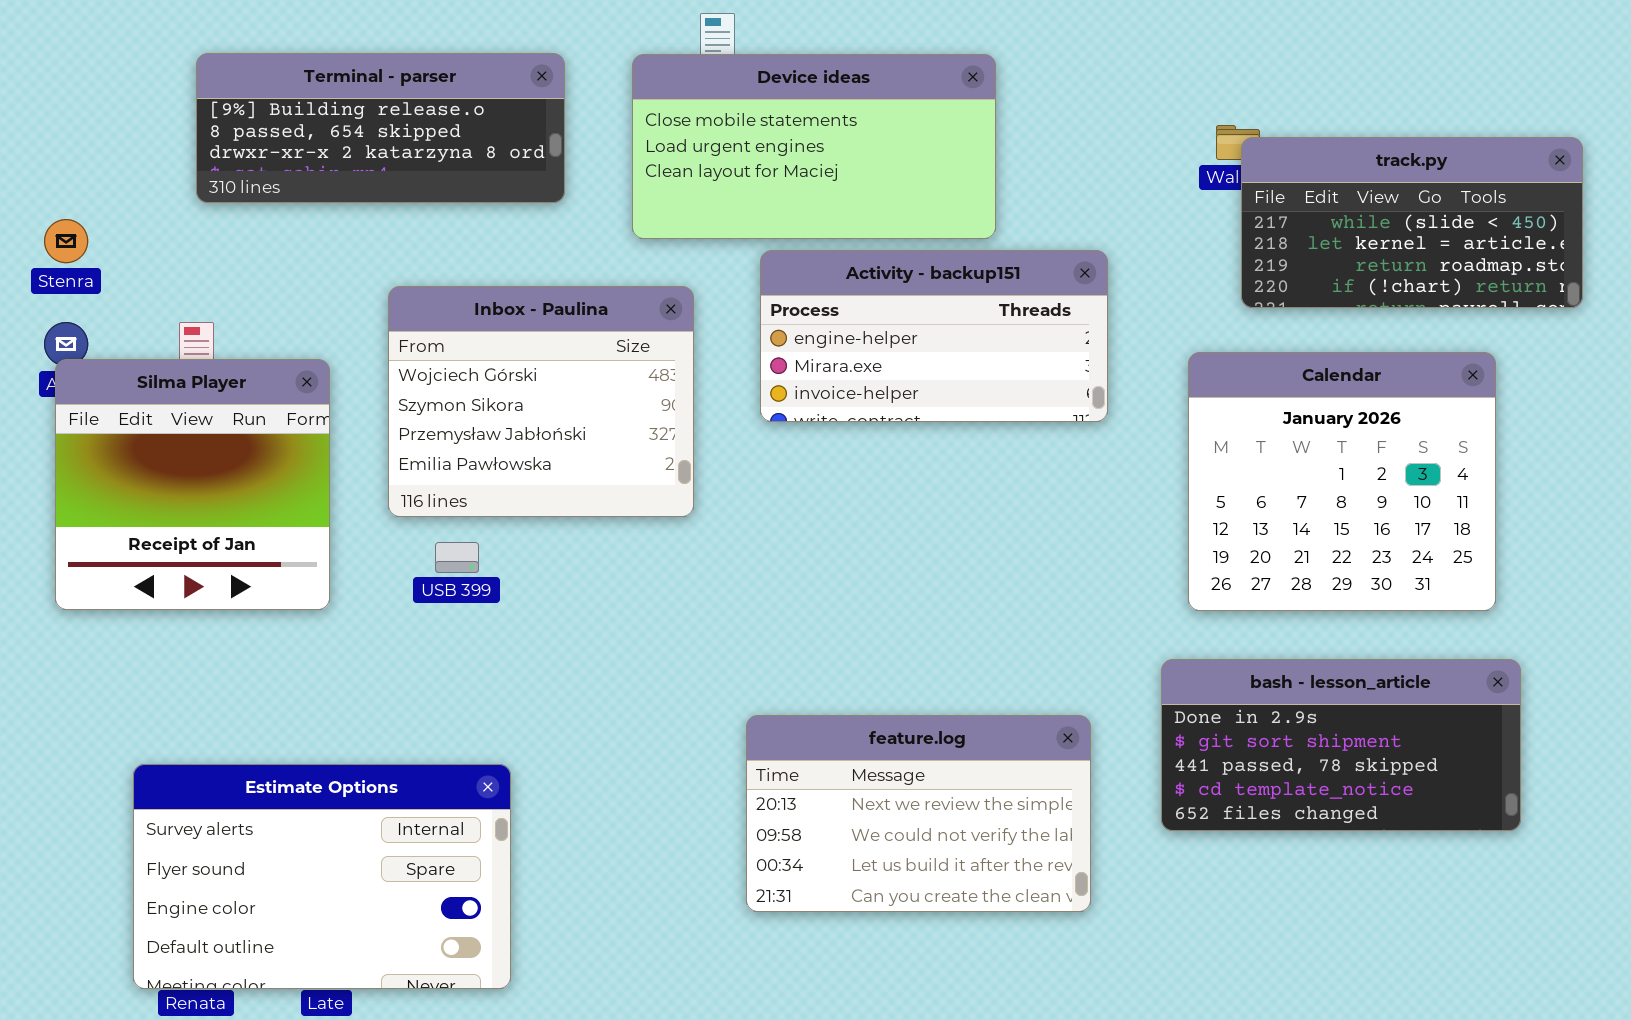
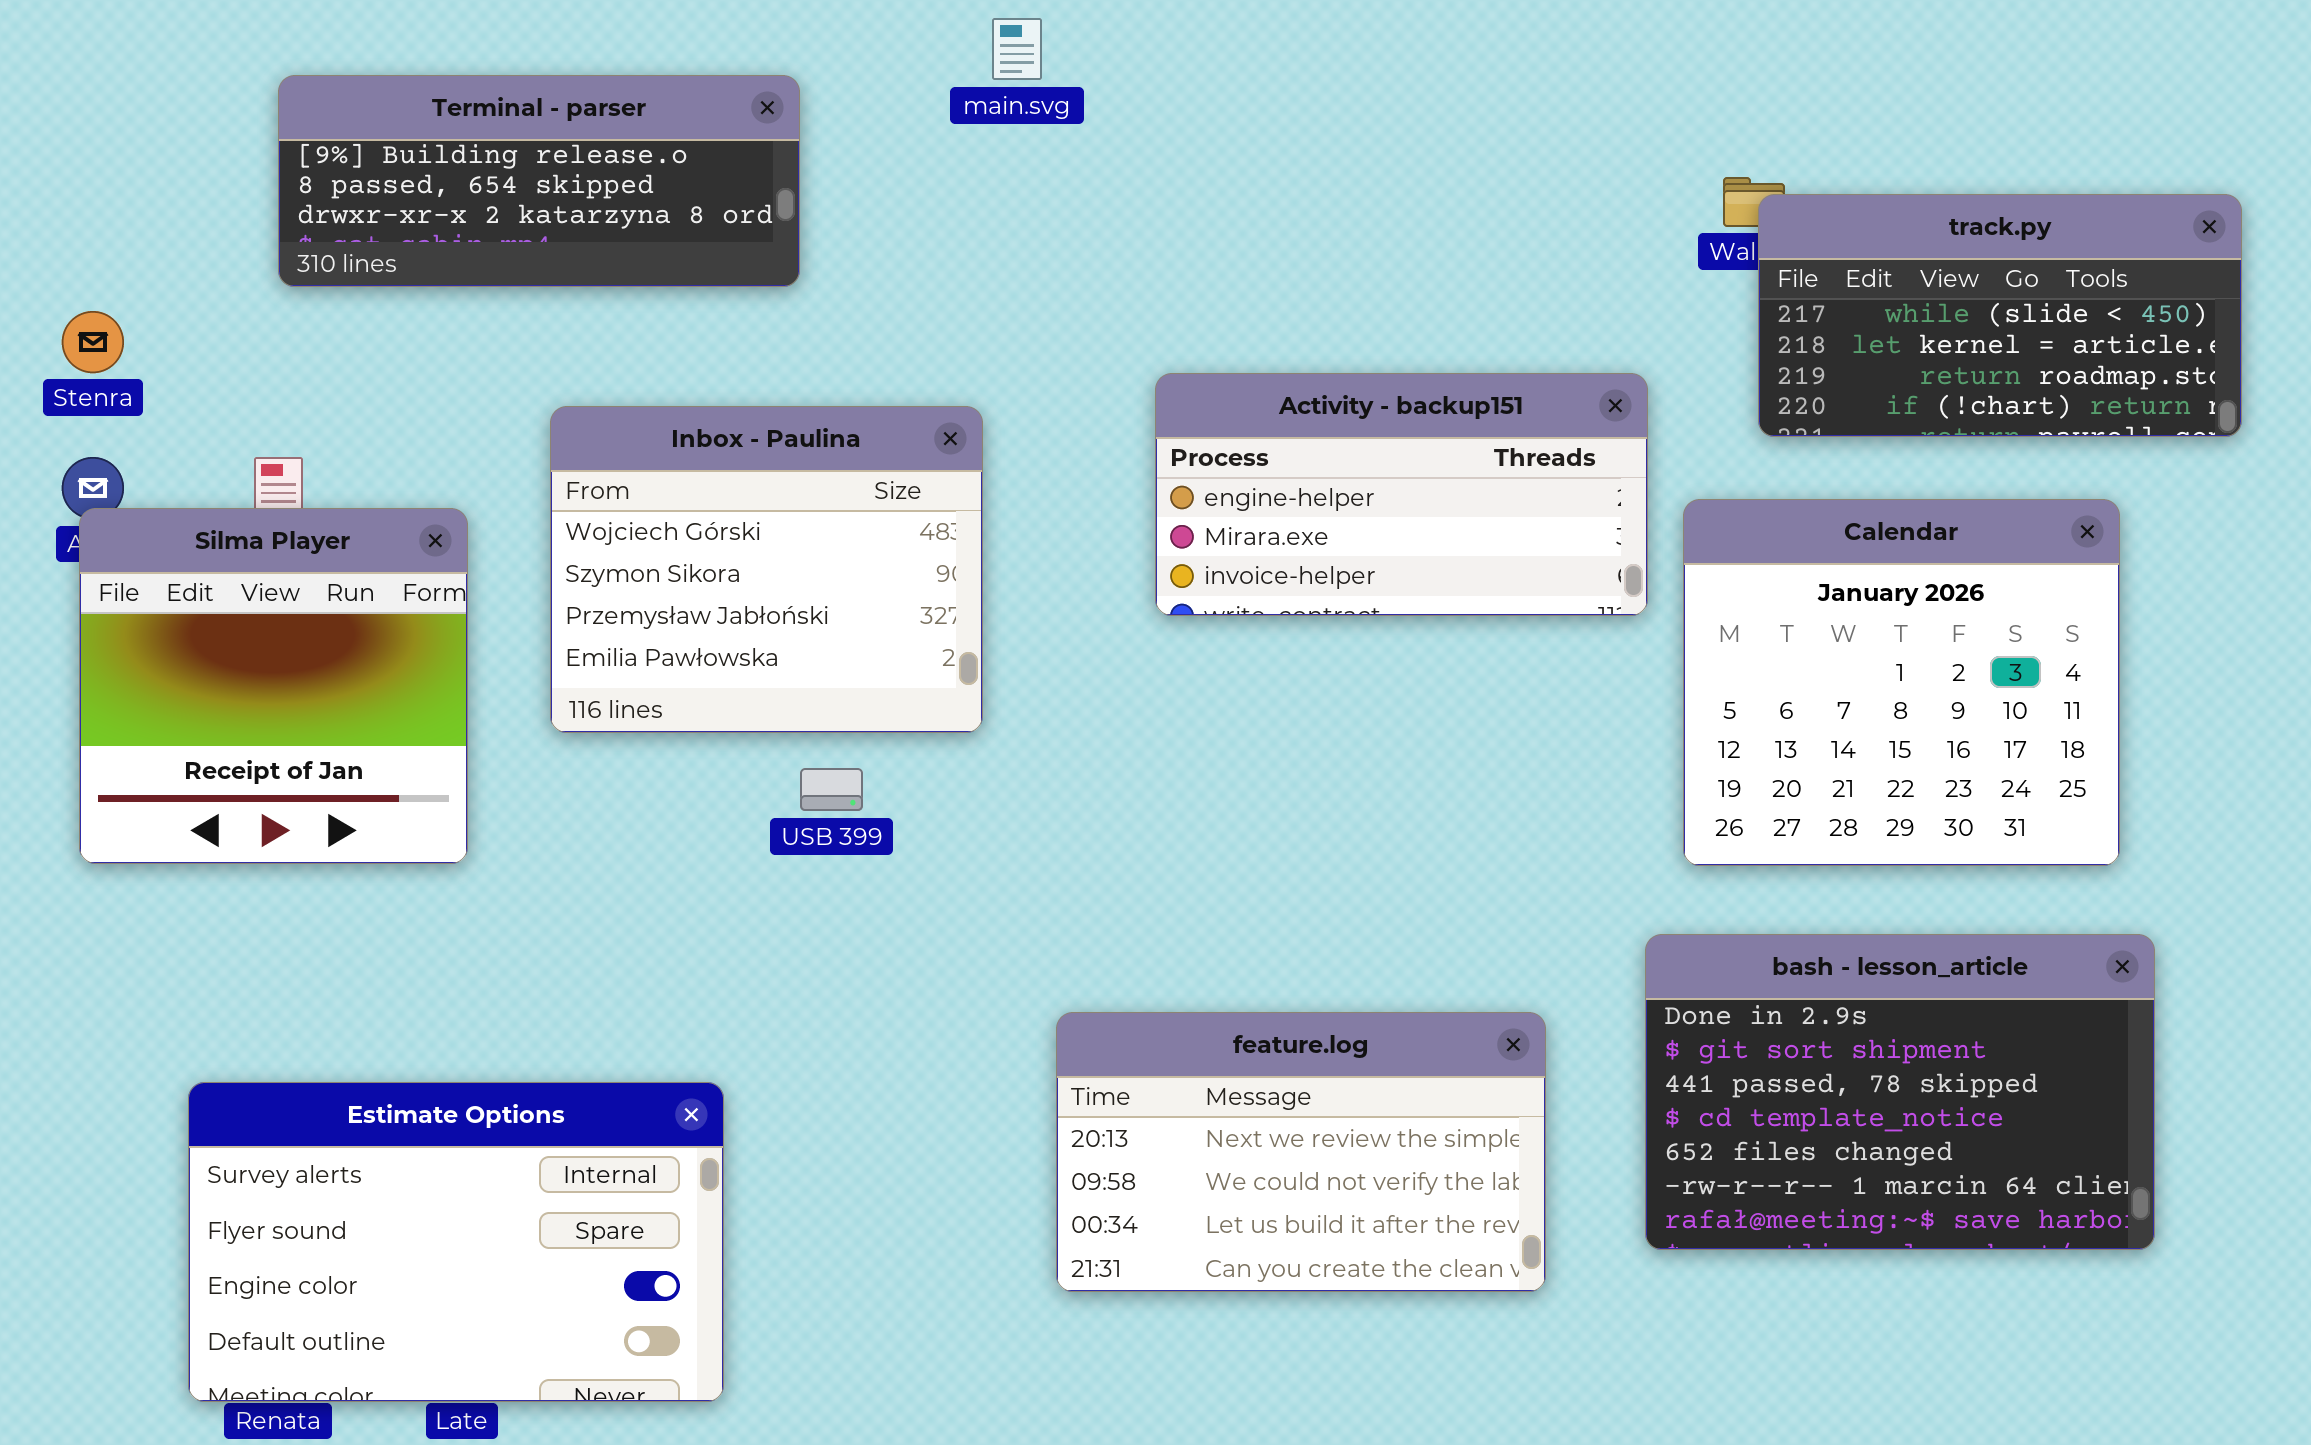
Device ideas: [632,54,996,239] -> none, closed
Activity - backup151: [760,250,1108,422] -> [1155,373,1648,616], moved
USB 399: [435,542,479,573] -> [800,768,863,811], moved
bash - lesson_article: [1161,659,1521,831] -> [1645,934,2155,1250], resized

